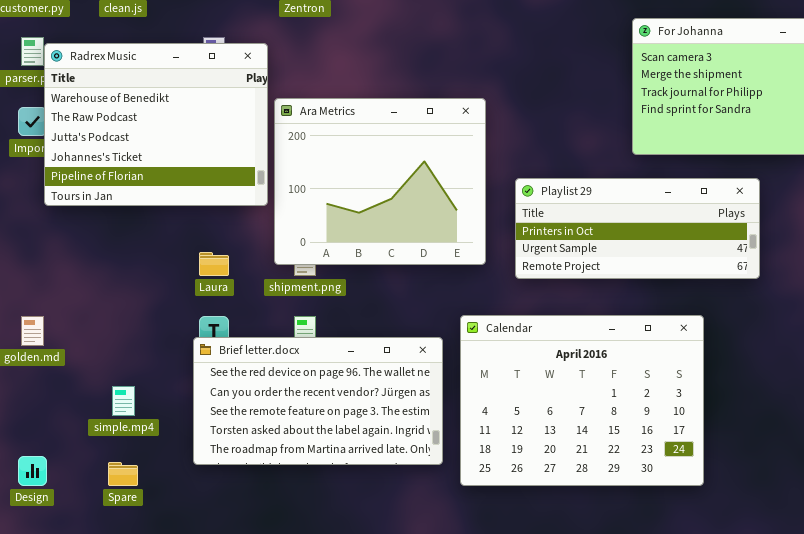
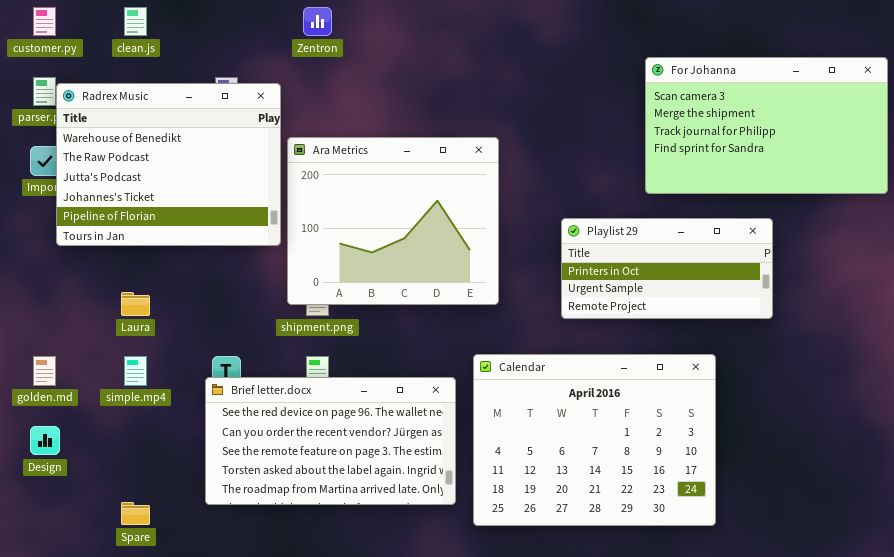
Playlist 29: [515,178,760,279] -> [561,218,773,319], resized
Laura: [199,252,229,276] -> [121,292,150,316], moved
simple.mp4: [112,386,135,416] -> [124,356,147,386], moved
Design: [18,456,47,486] -> [30,426,60,455], moved

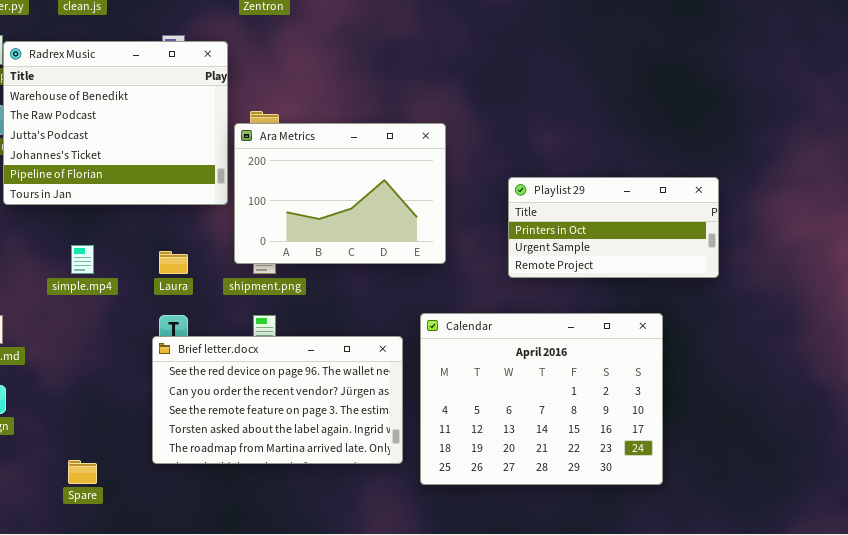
For Johanna: [645,57,888,194] -> none, closed
Ara Metrics: [287,137,499,305] -> [234,123,446,264], resized
Laura: [121,292,150,316] -> [159,251,188,274], moved
simple.mp4: [124,356,147,386] -> [71,245,94,274], moved

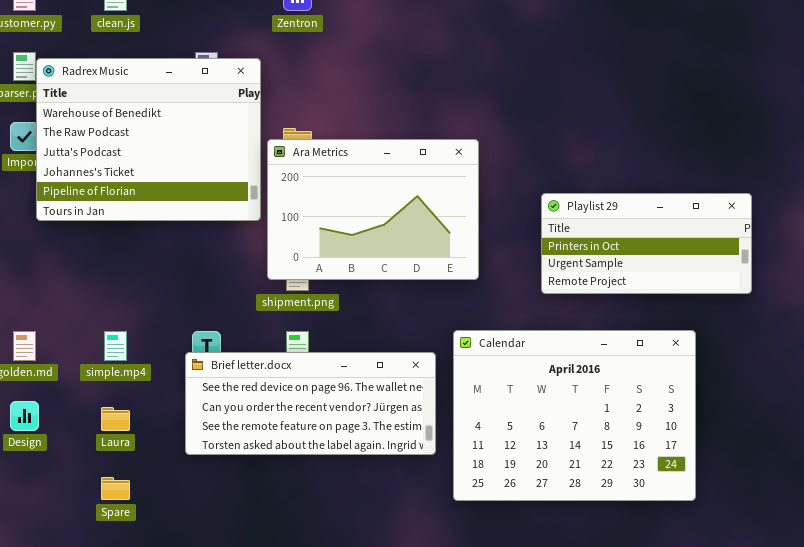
simple.mp4: [71,245,94,274] -> [104,331,127,361], moved
Laura: [159,251,188,274] -> [101,407,130,431], moved
Brief letter.docx: [152,336,403,464] -> [185,352,436,455], resized

